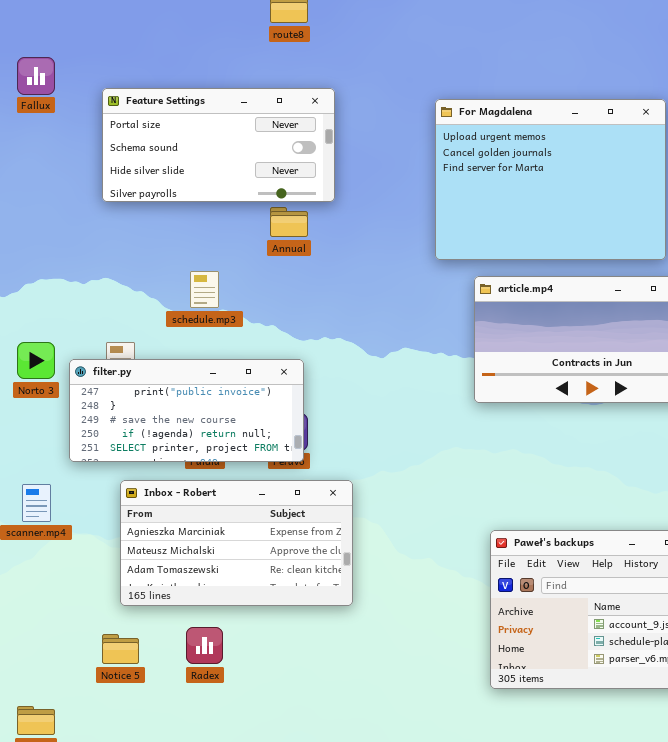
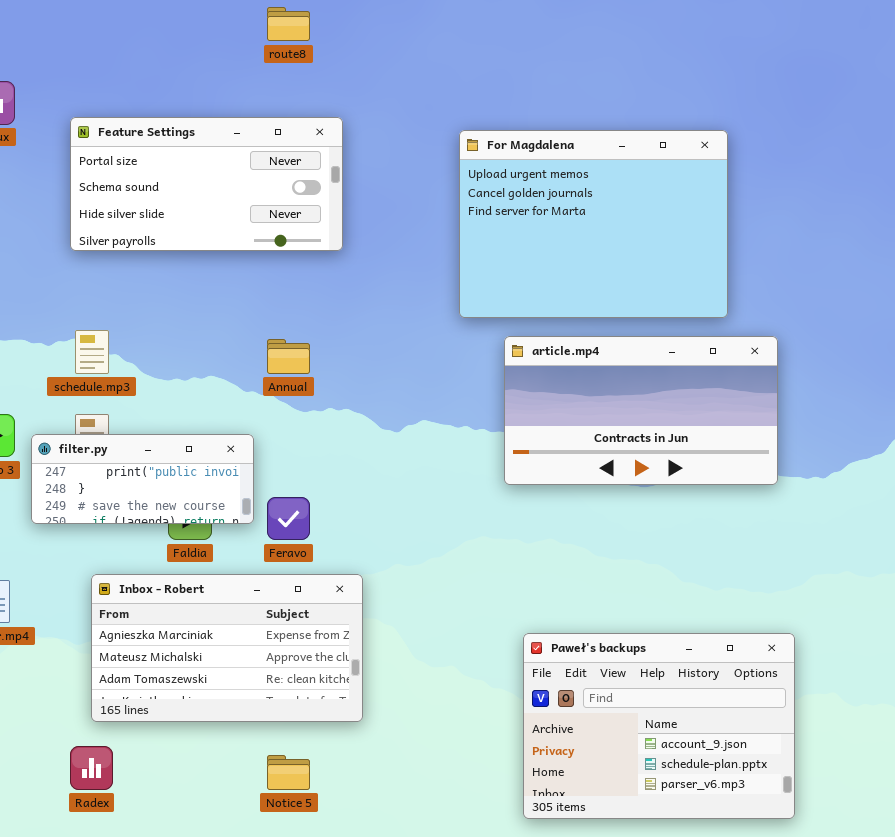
Annual: [270,207,308,237] -> [267,339,310,374], moved
schedule.mp3: [190,271,219,308] -> [75,330,109,374], moved
filter.py: [69,359,304,462] -> [31,434,254,524], resized
Radex: [186,627,223,664] -> [70,746,113,790], moved
Notice 5: [102,634,139,664] -> [267,755,310,790], moved

